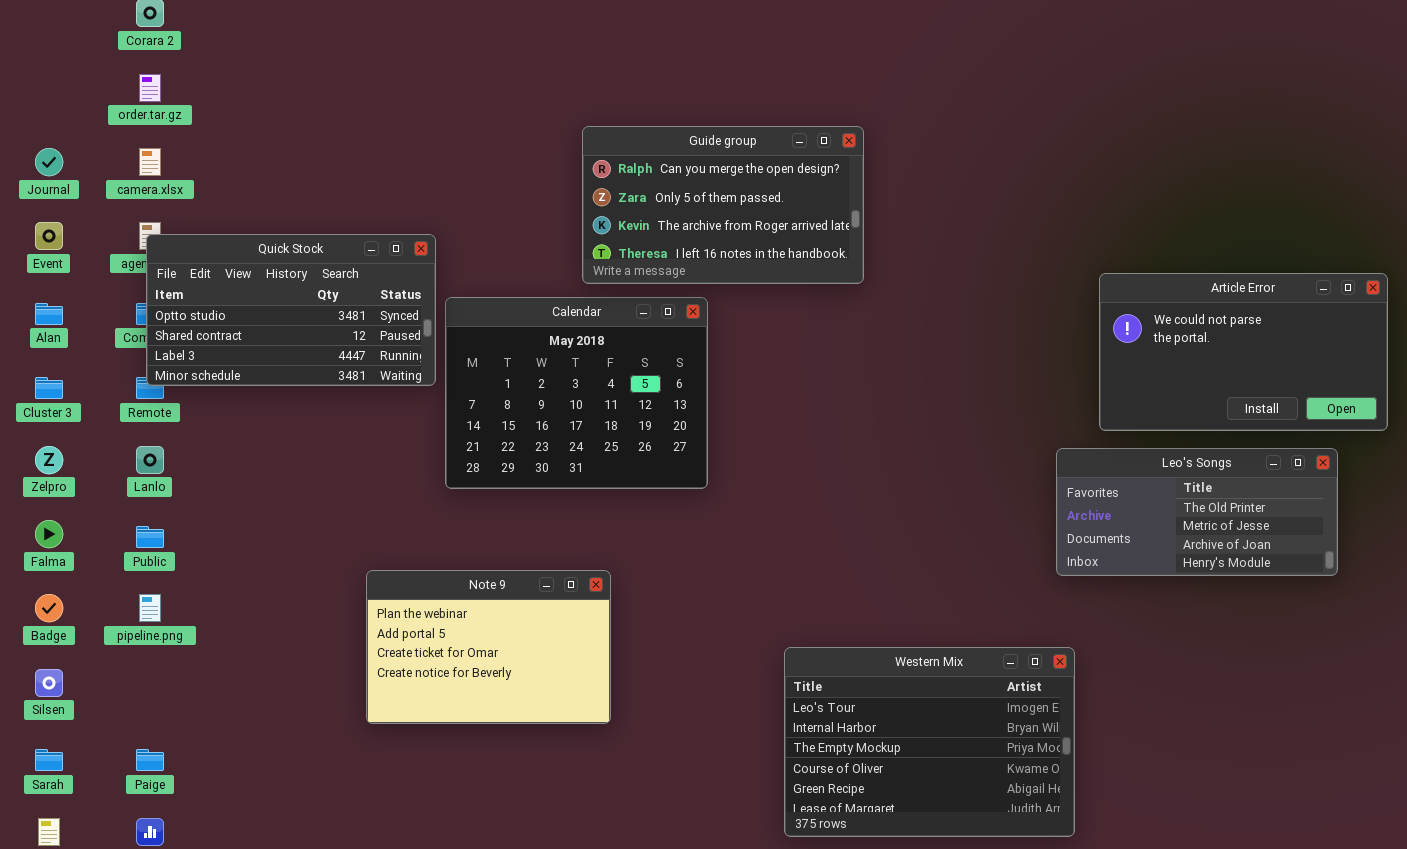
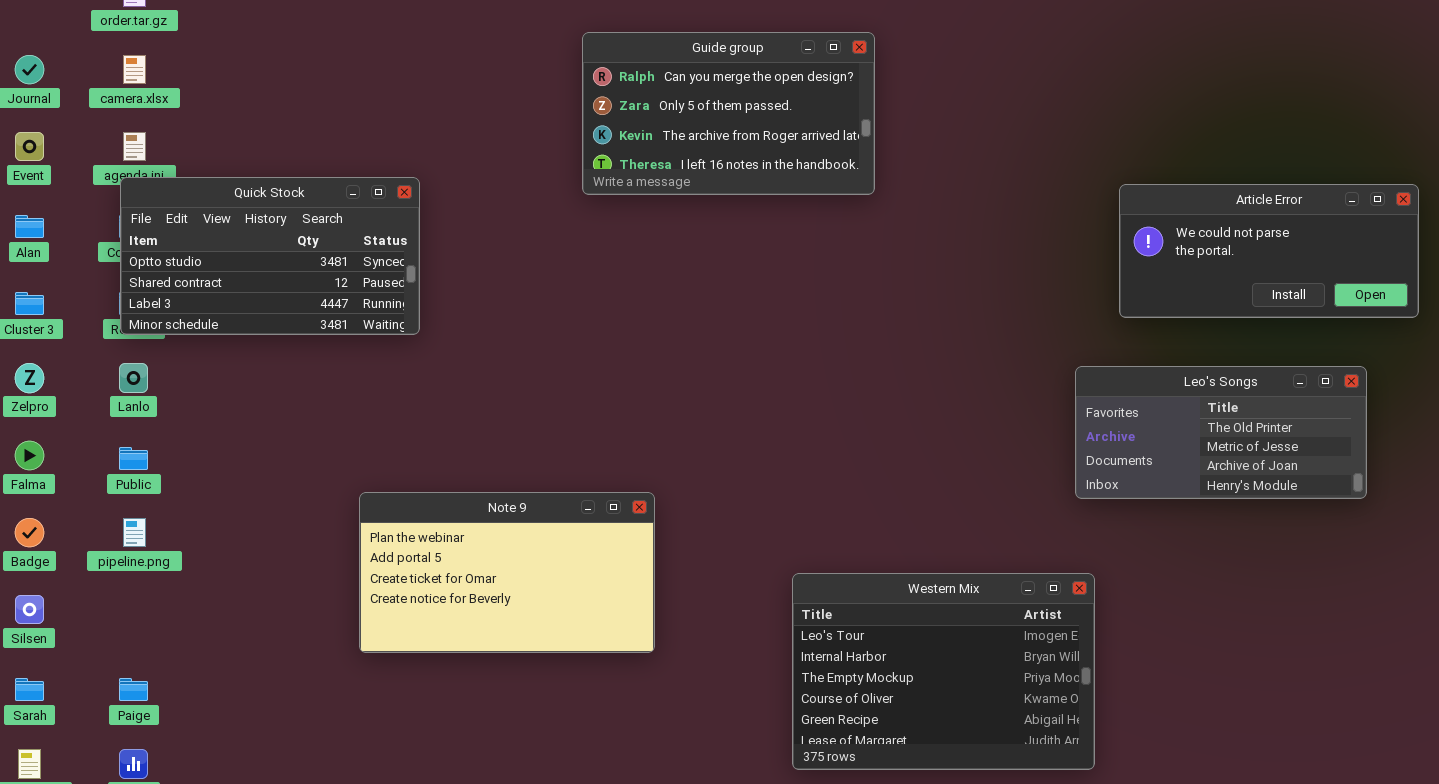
Quick Stock: [146,234,436,386] -> [120,177,420,335], moved
Article Error: [1099,273,1388,431] -> [1119,184,1419,318], resized
Calendar: [445,297,708,489] -> none, closed
Note 9: [366,570,611,724] -> [359,492,655,653], resized

